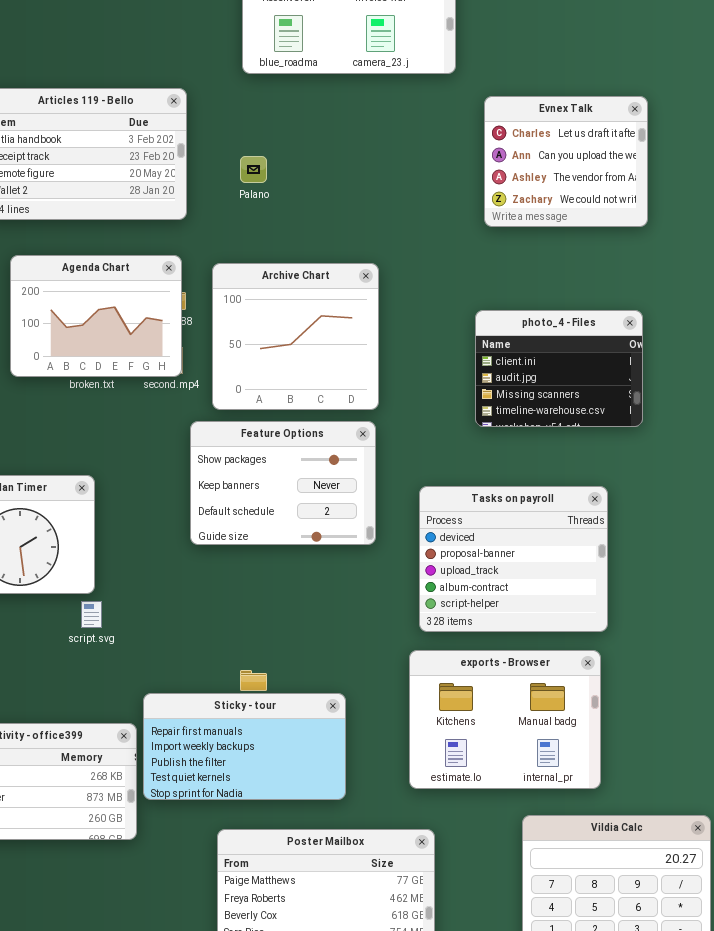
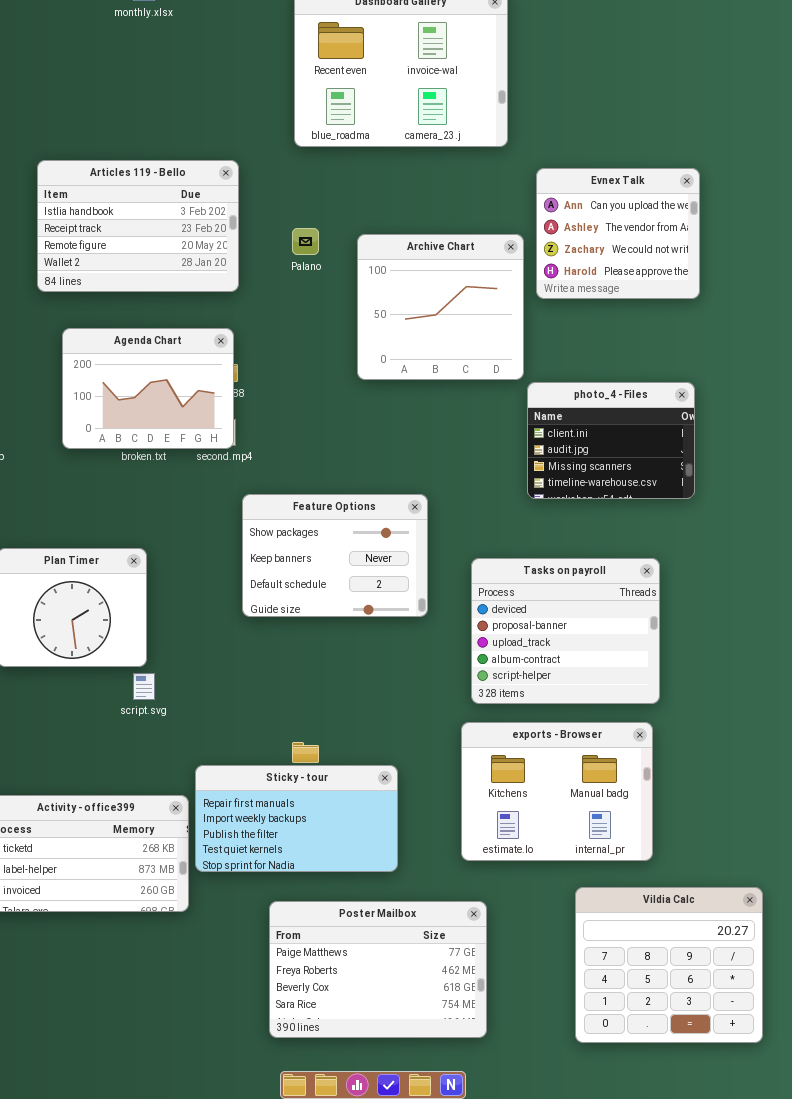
Evnex Talk: [484,96,648,227] -> [536,168,700,299], scrolled down 1 row
Archive Chart: [212,263,379,410] -> [357,234,524,380], moved

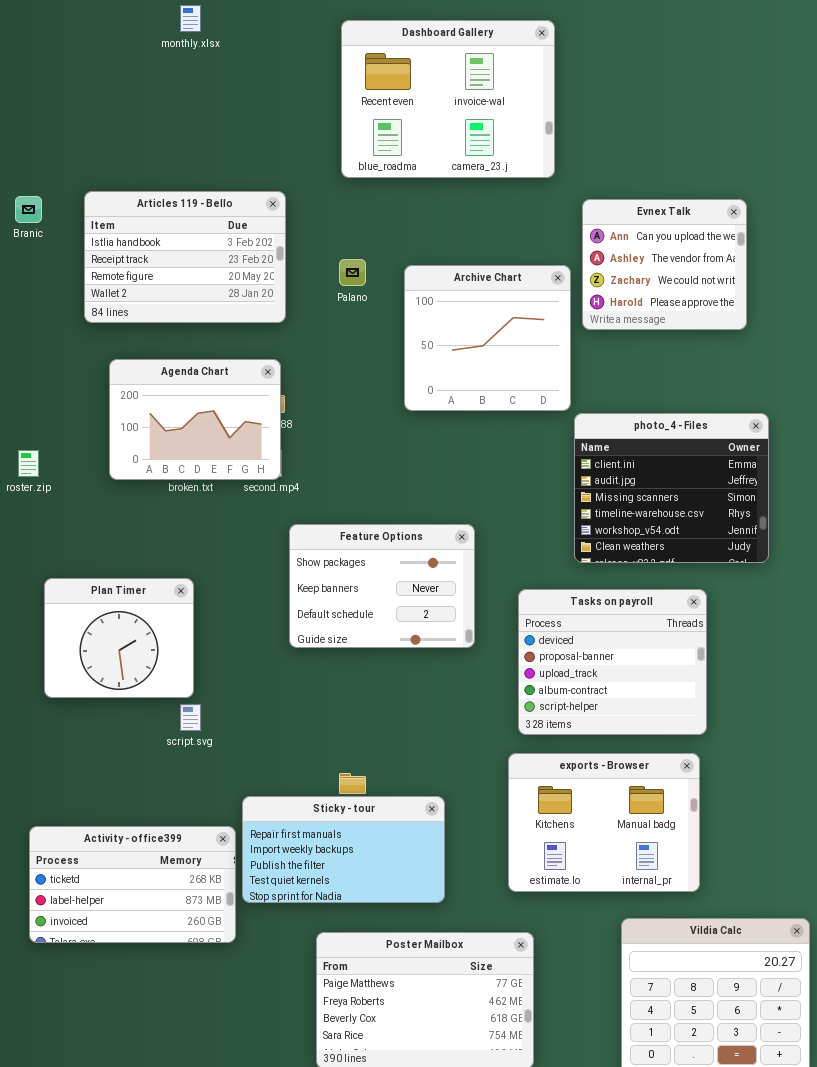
photo_4 - Files: [527,382,695,499] -> [574,413,769,563], resized

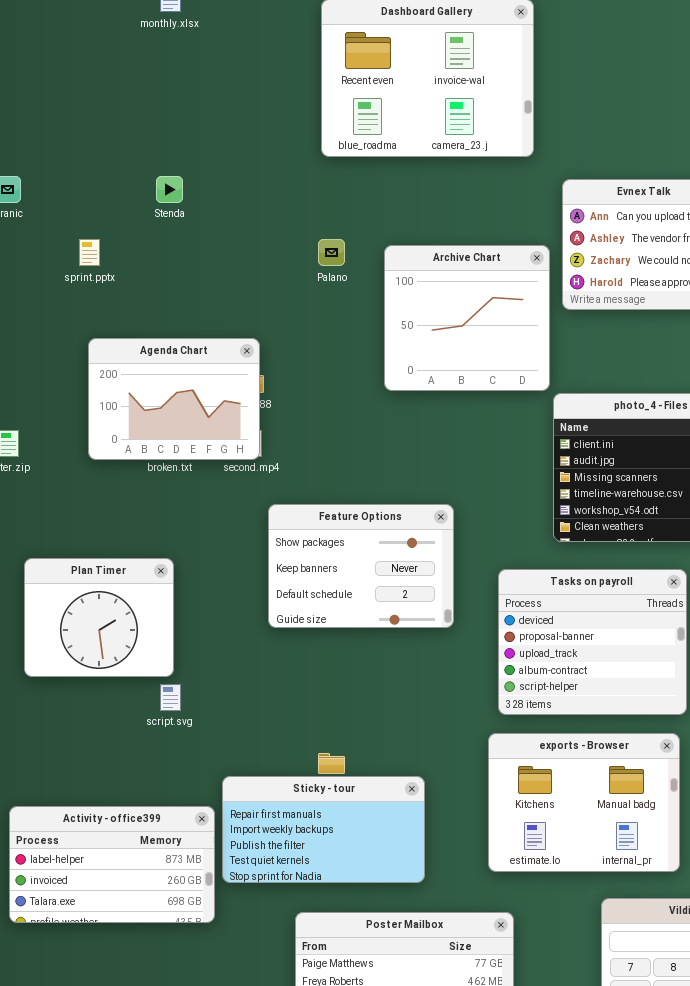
Articles 119 - Bello: [84,191,286,323] -> none, closed
Activity - office399: [29,826,236,943] -> [9,806,215,923], scrolled down 1 row

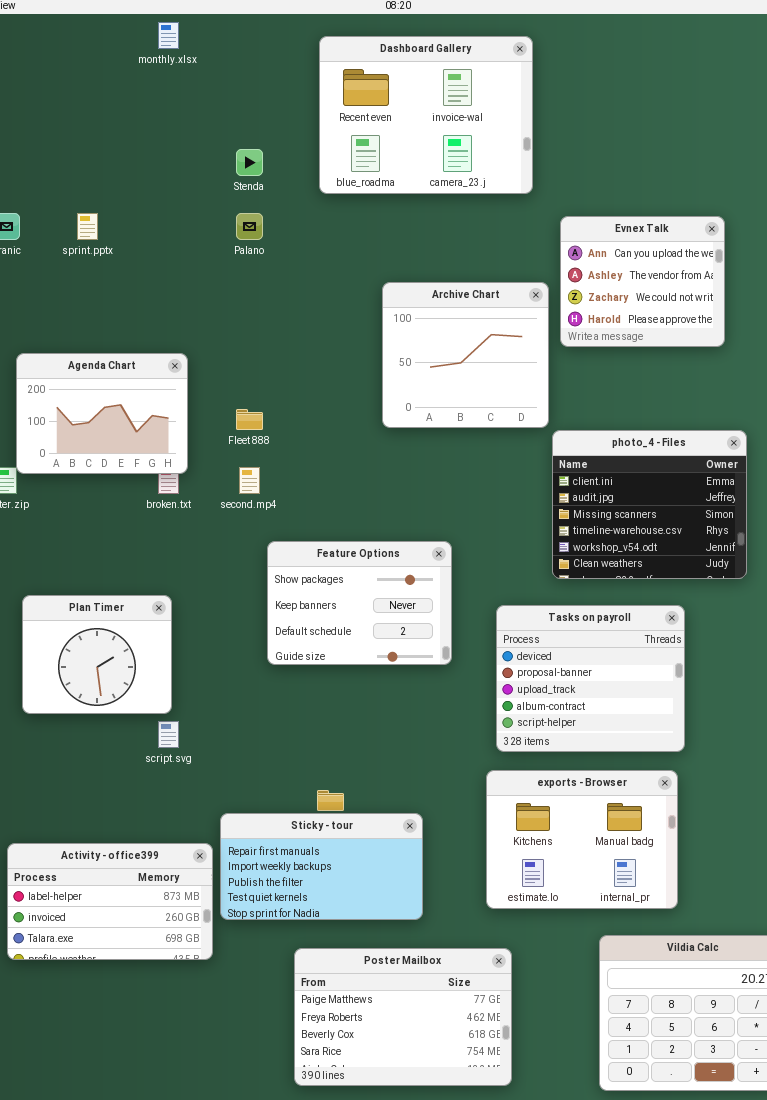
Stenda: [156,176,183,203] -> [236,149,263,176], moved
sprint.pptx: [79,239,100,266] -> [77,213,98,240], moved
Palano: [318,239,345,266] -> [236,213,263,240], moved
Agenda Chart: [88,338,260,460] -> [16,353,188,474], moved

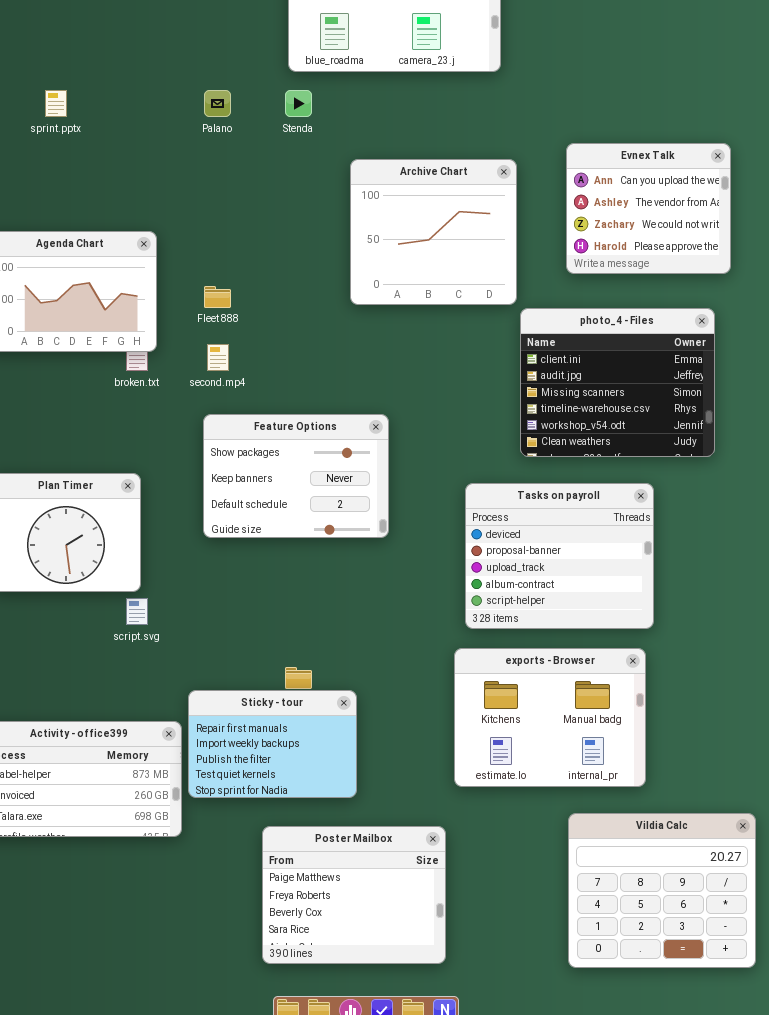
Stenda: [236,149,263,176] -> [285,90,312,117], moved
Evnex Talk: [560,216,725,347] -> [566,143,731,274], moved
Feature Options: [267,541,452,665] -> [203,414,389,538], moved
Sticky - tour: [220,813,423,920] -> [188,690,357,798], resized
Poster Mailbox: [294,948,512,1086] -> [262,826,446,964], resized

